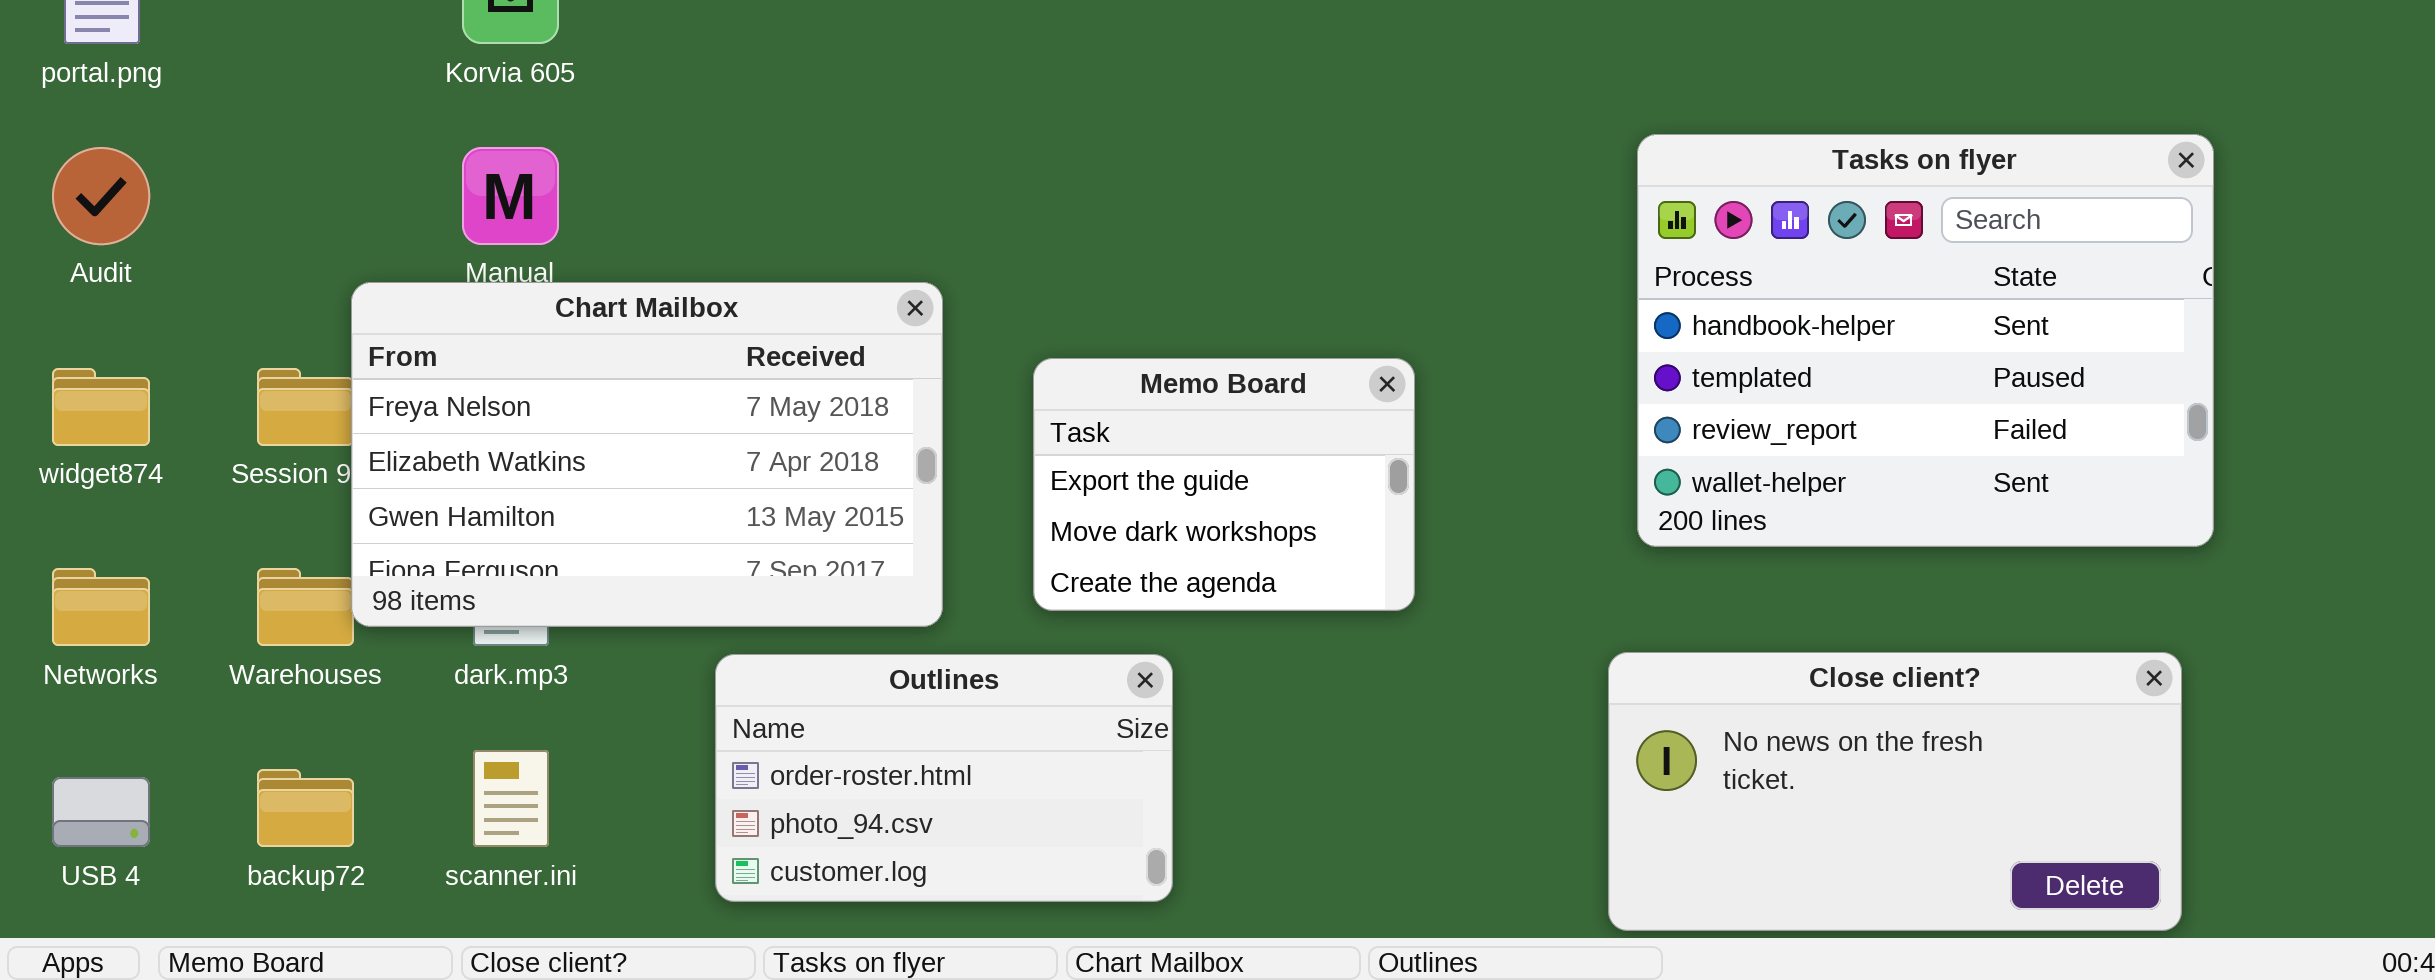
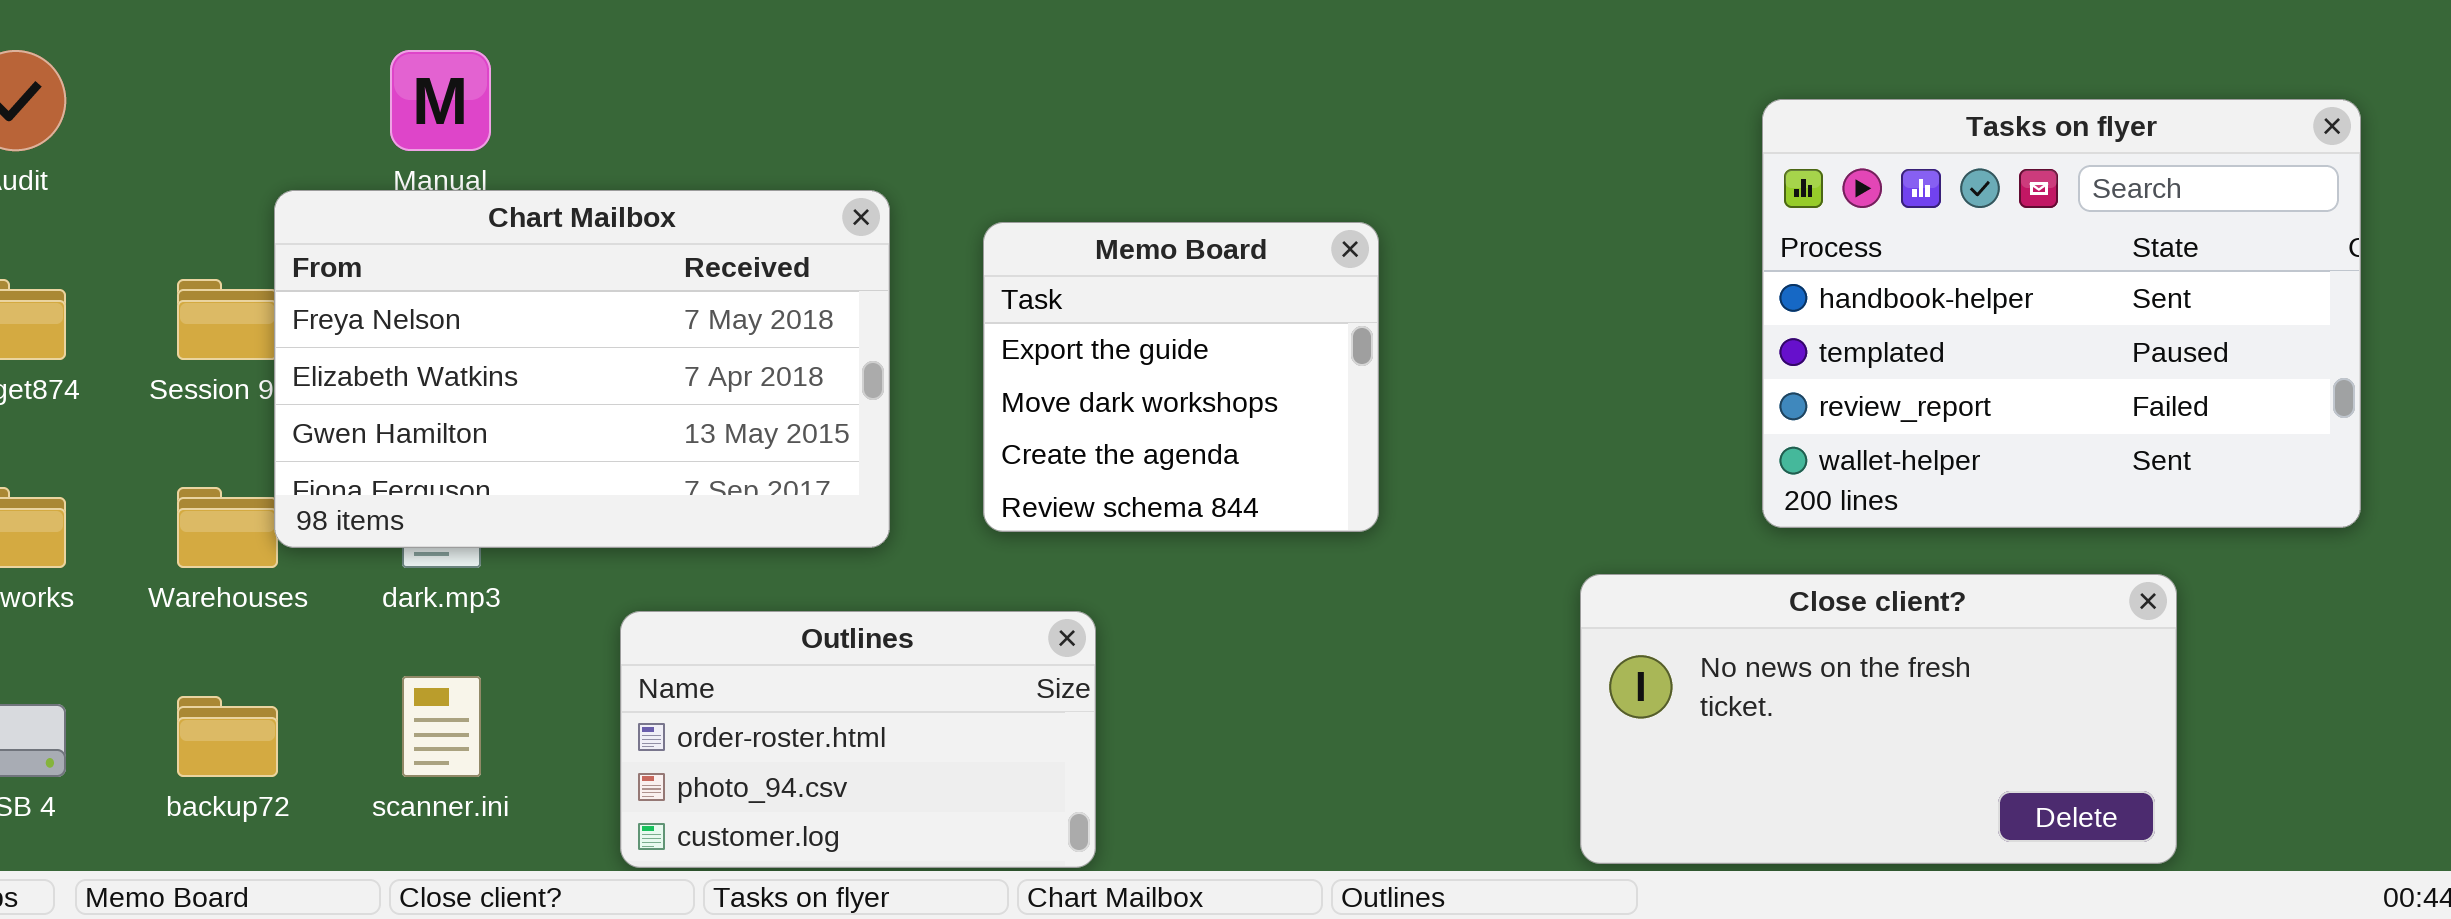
Tasks on flyer: [1637,134,2214,547] -> [1762,99,2361,528], moved
Memo Board: [1033,358,1415,611] -> [983,222,1379,532], resized
Outlines: [715,654,1173,902] -> [620,611,1096,868], moved

